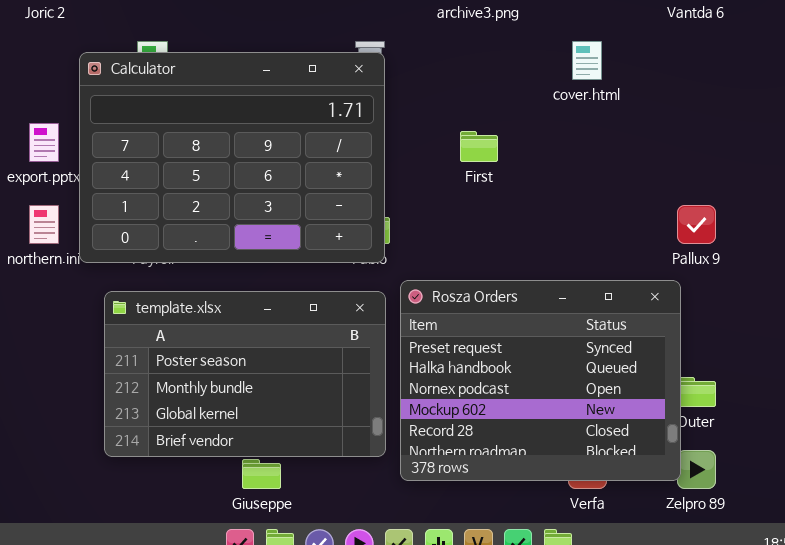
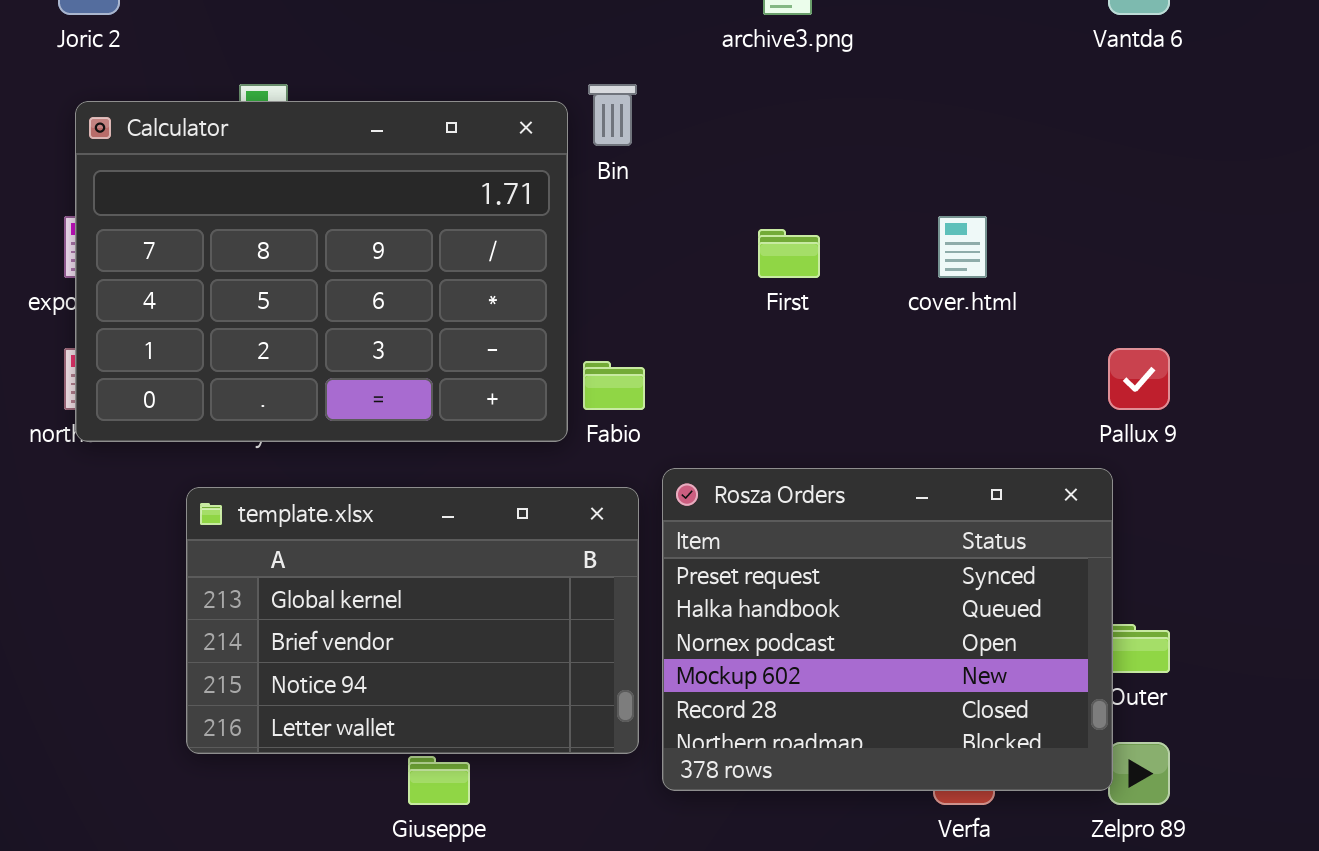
cover.html: [572,41,602,80] -> [938,216,987,278], moved
Calculator: [79,52,385,263] -> [75,101,568,442], moved
template.xlsx: [104,291,386,457] -> [186,487,639,754], scrolled down 2 rows

